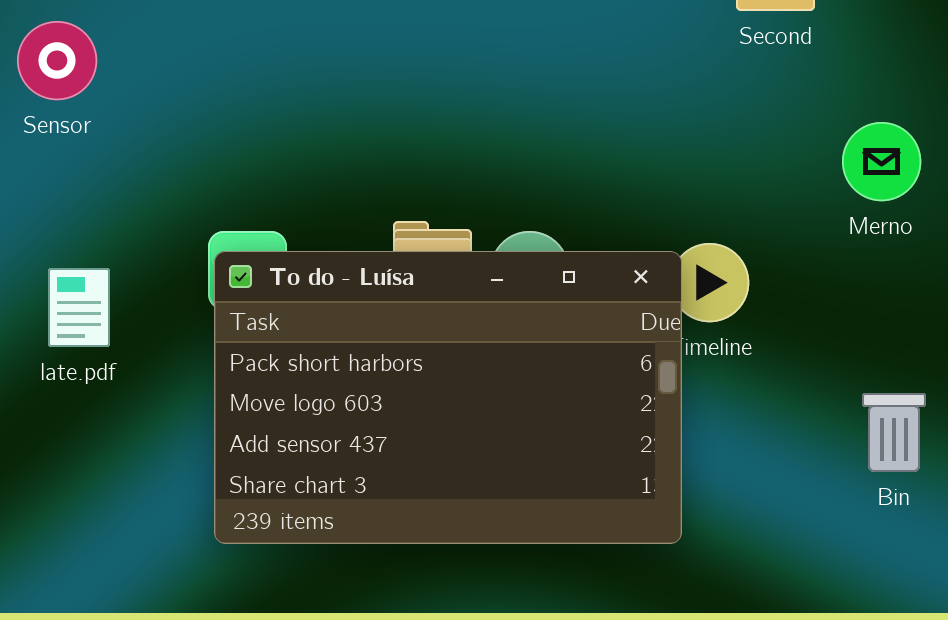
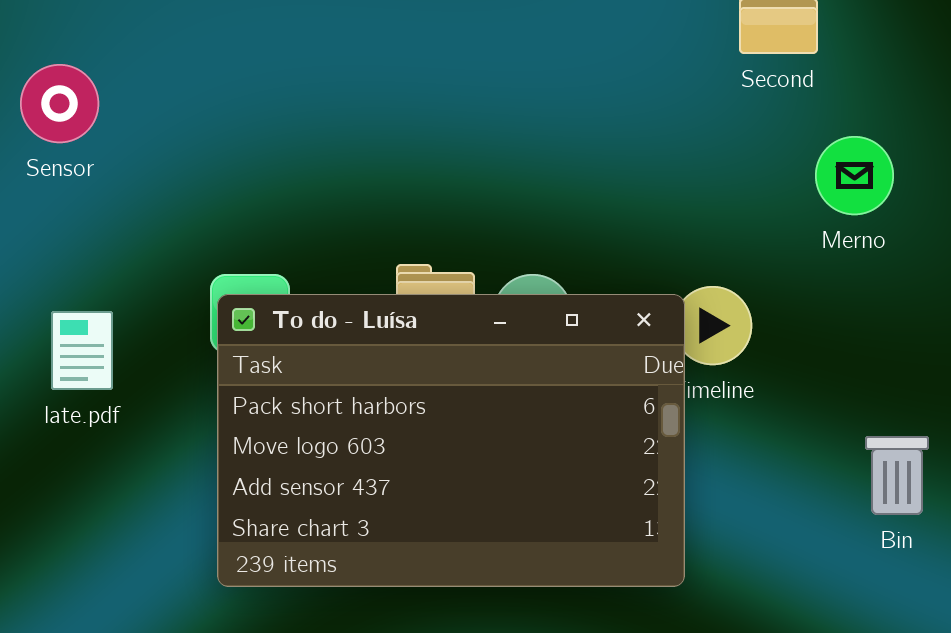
Merno: [842,122,921,201] -> [815,136,894,215], moved

